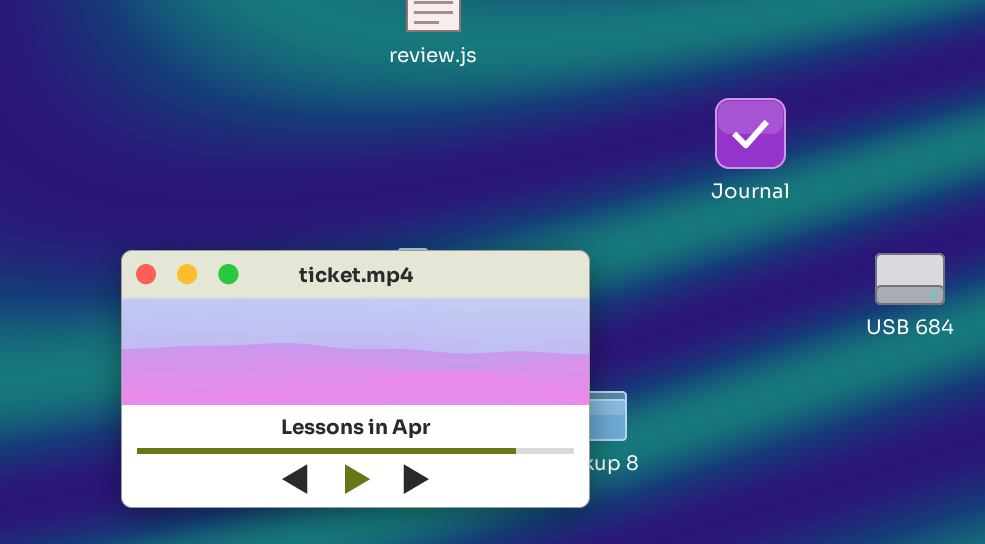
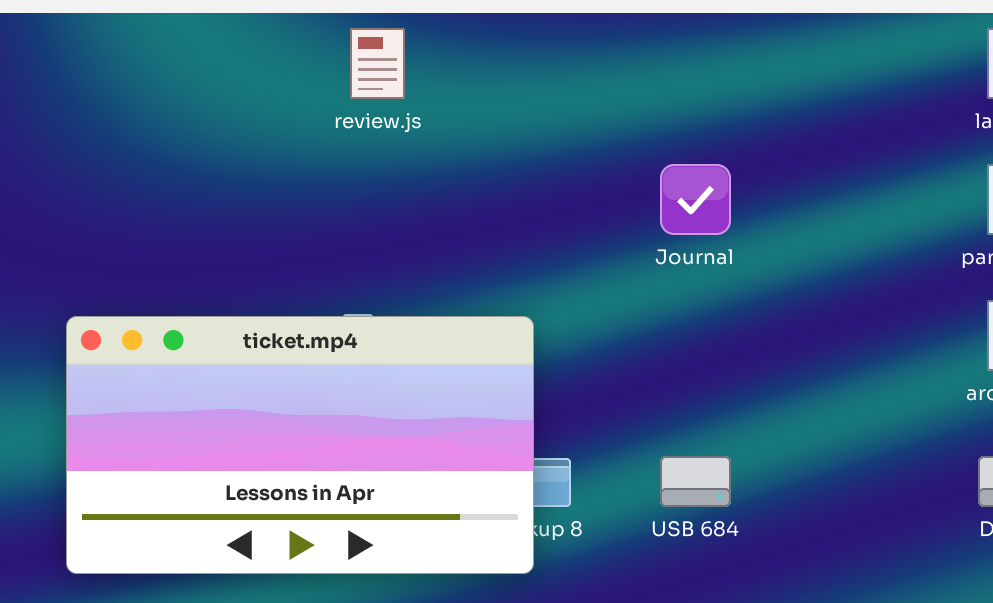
USB 684: [875,253,945,305] -> [660,456,731,507], moved

